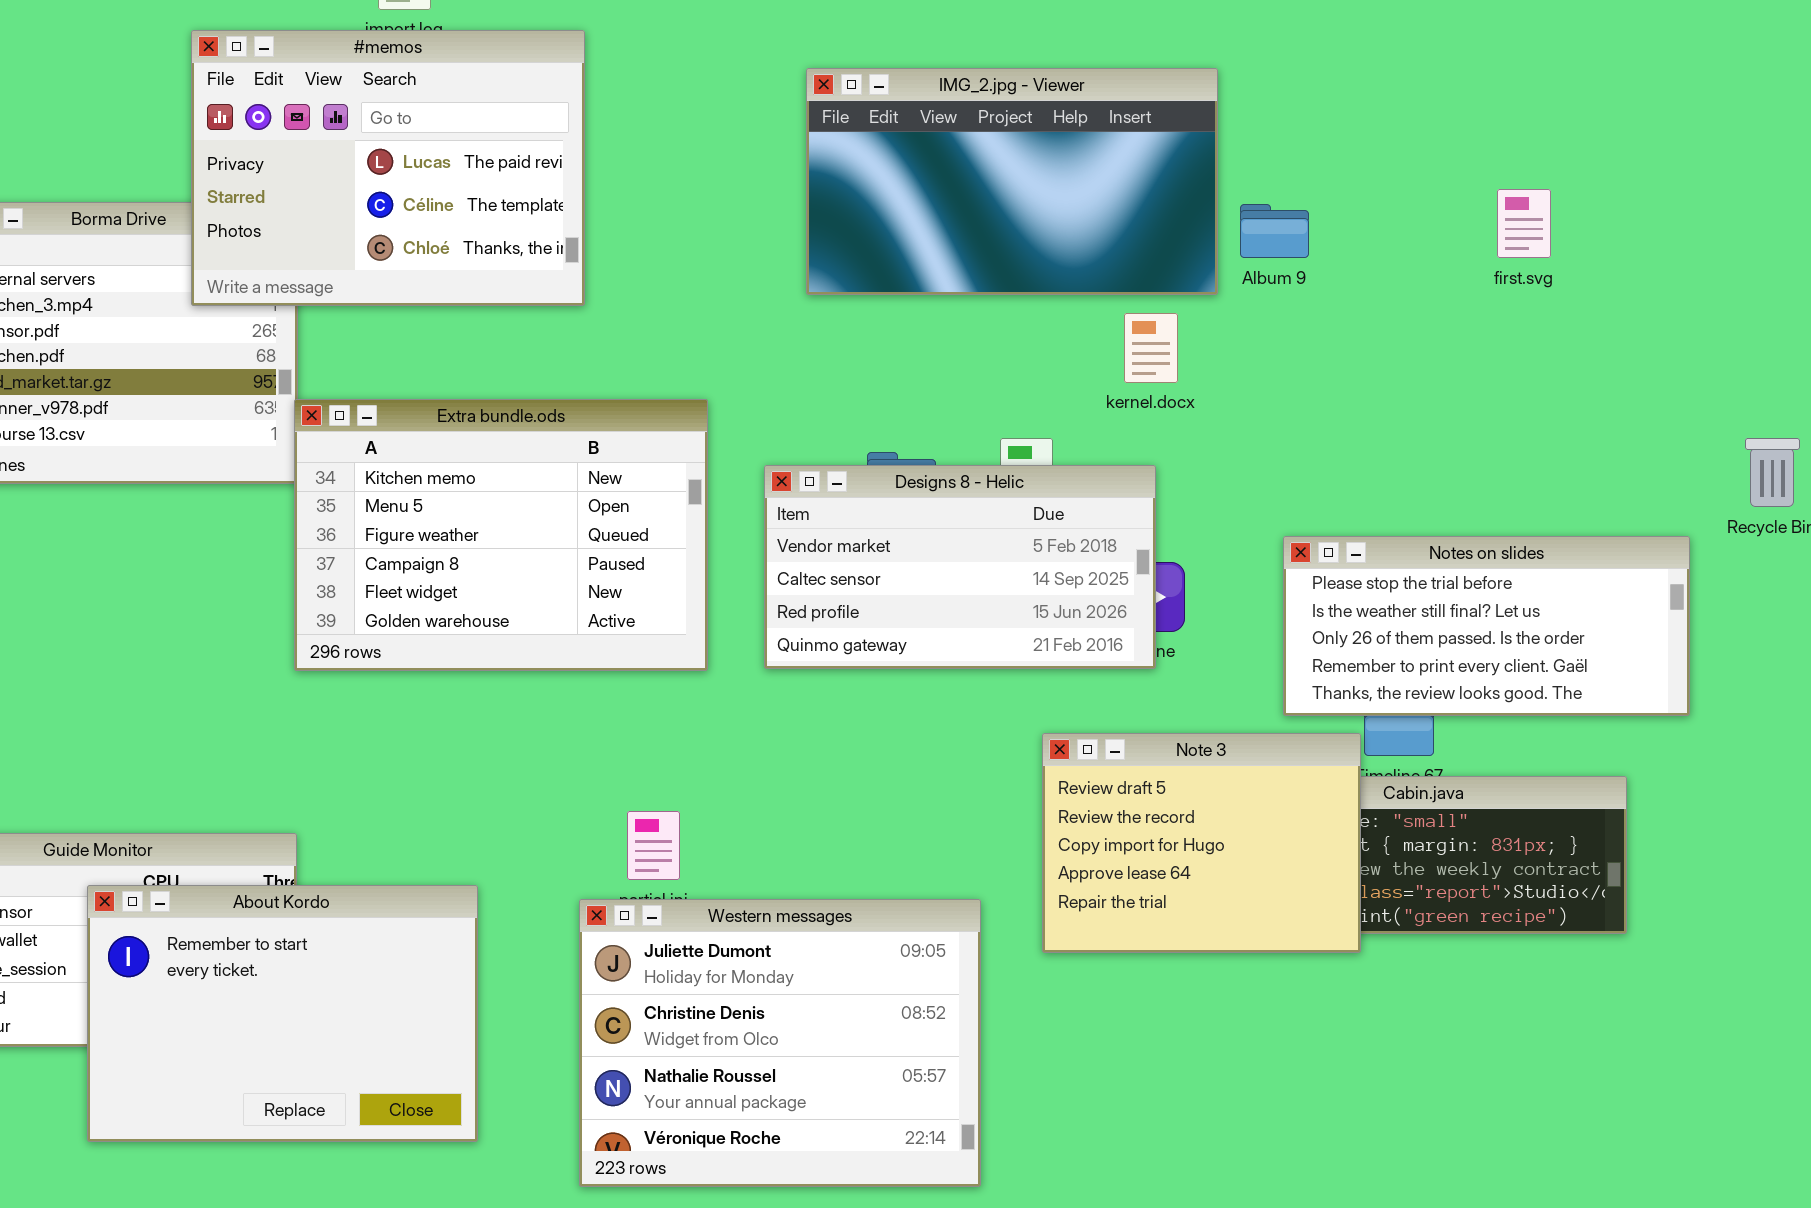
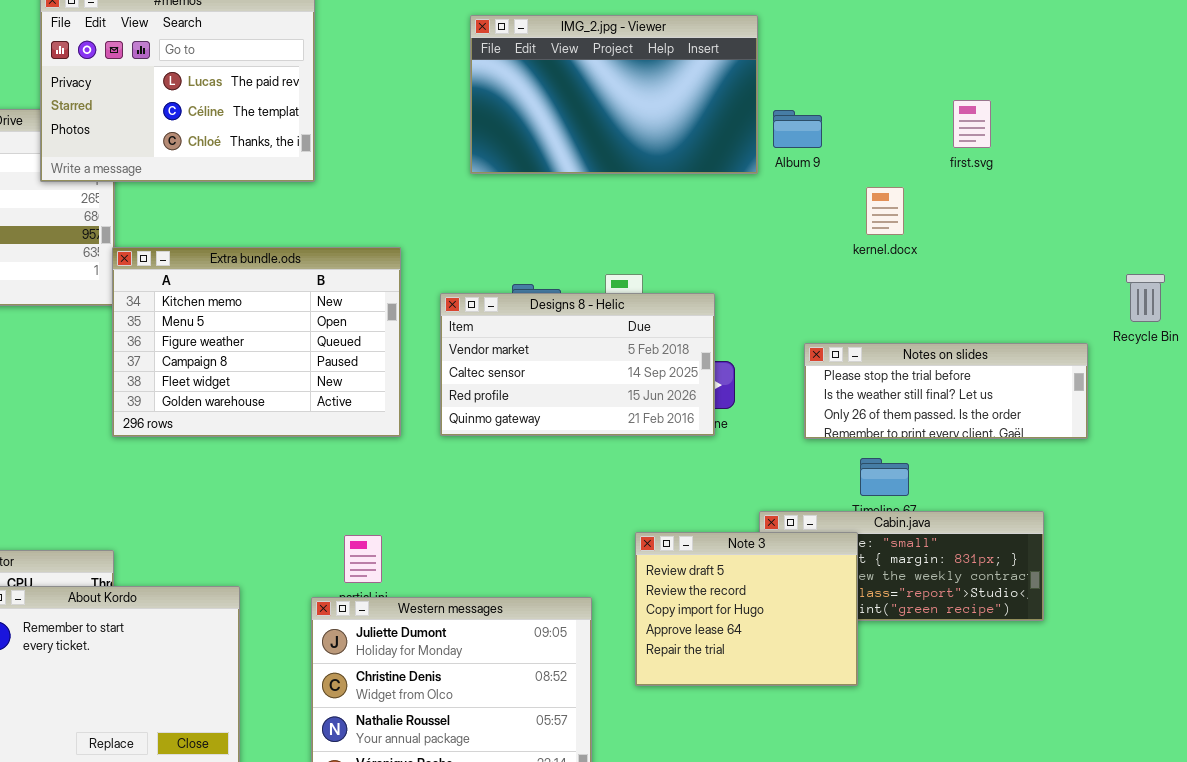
kernel.docx: [1124,313,1178,383] -> [866,187,904,235], moved
Notes on slides: [1283,536,1690,716] -> [804,343,1088,439], resized
Note 3: [1042,733,1361,953] -> [635,532,858,686], moved

